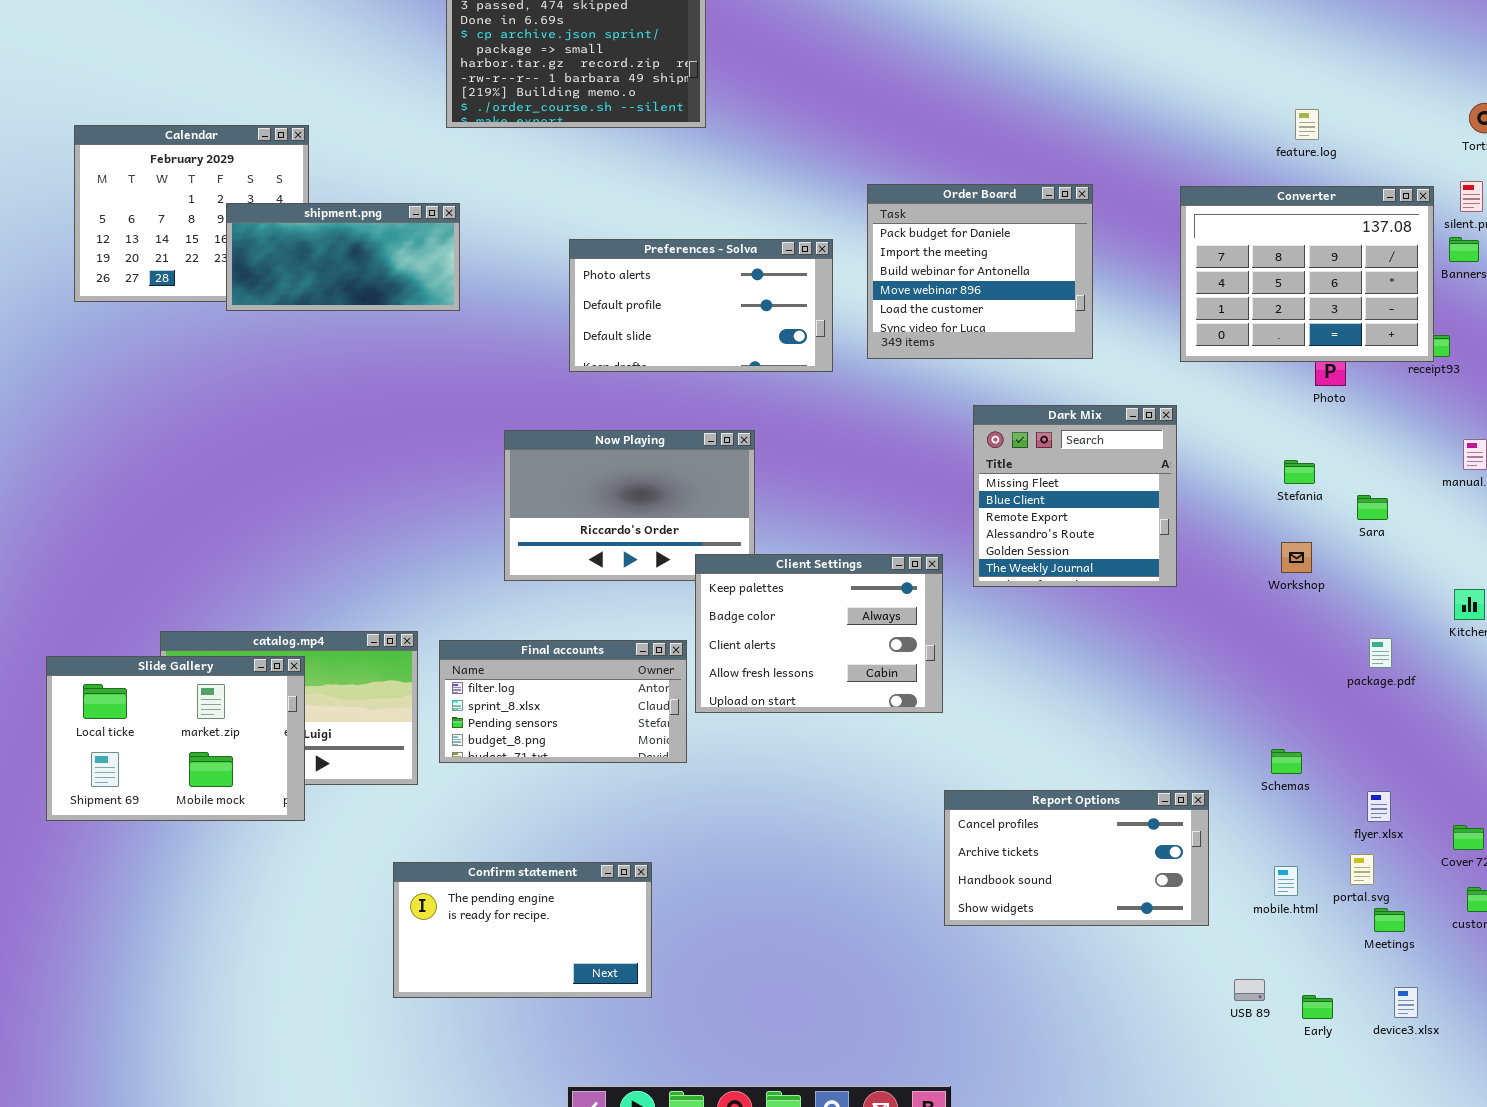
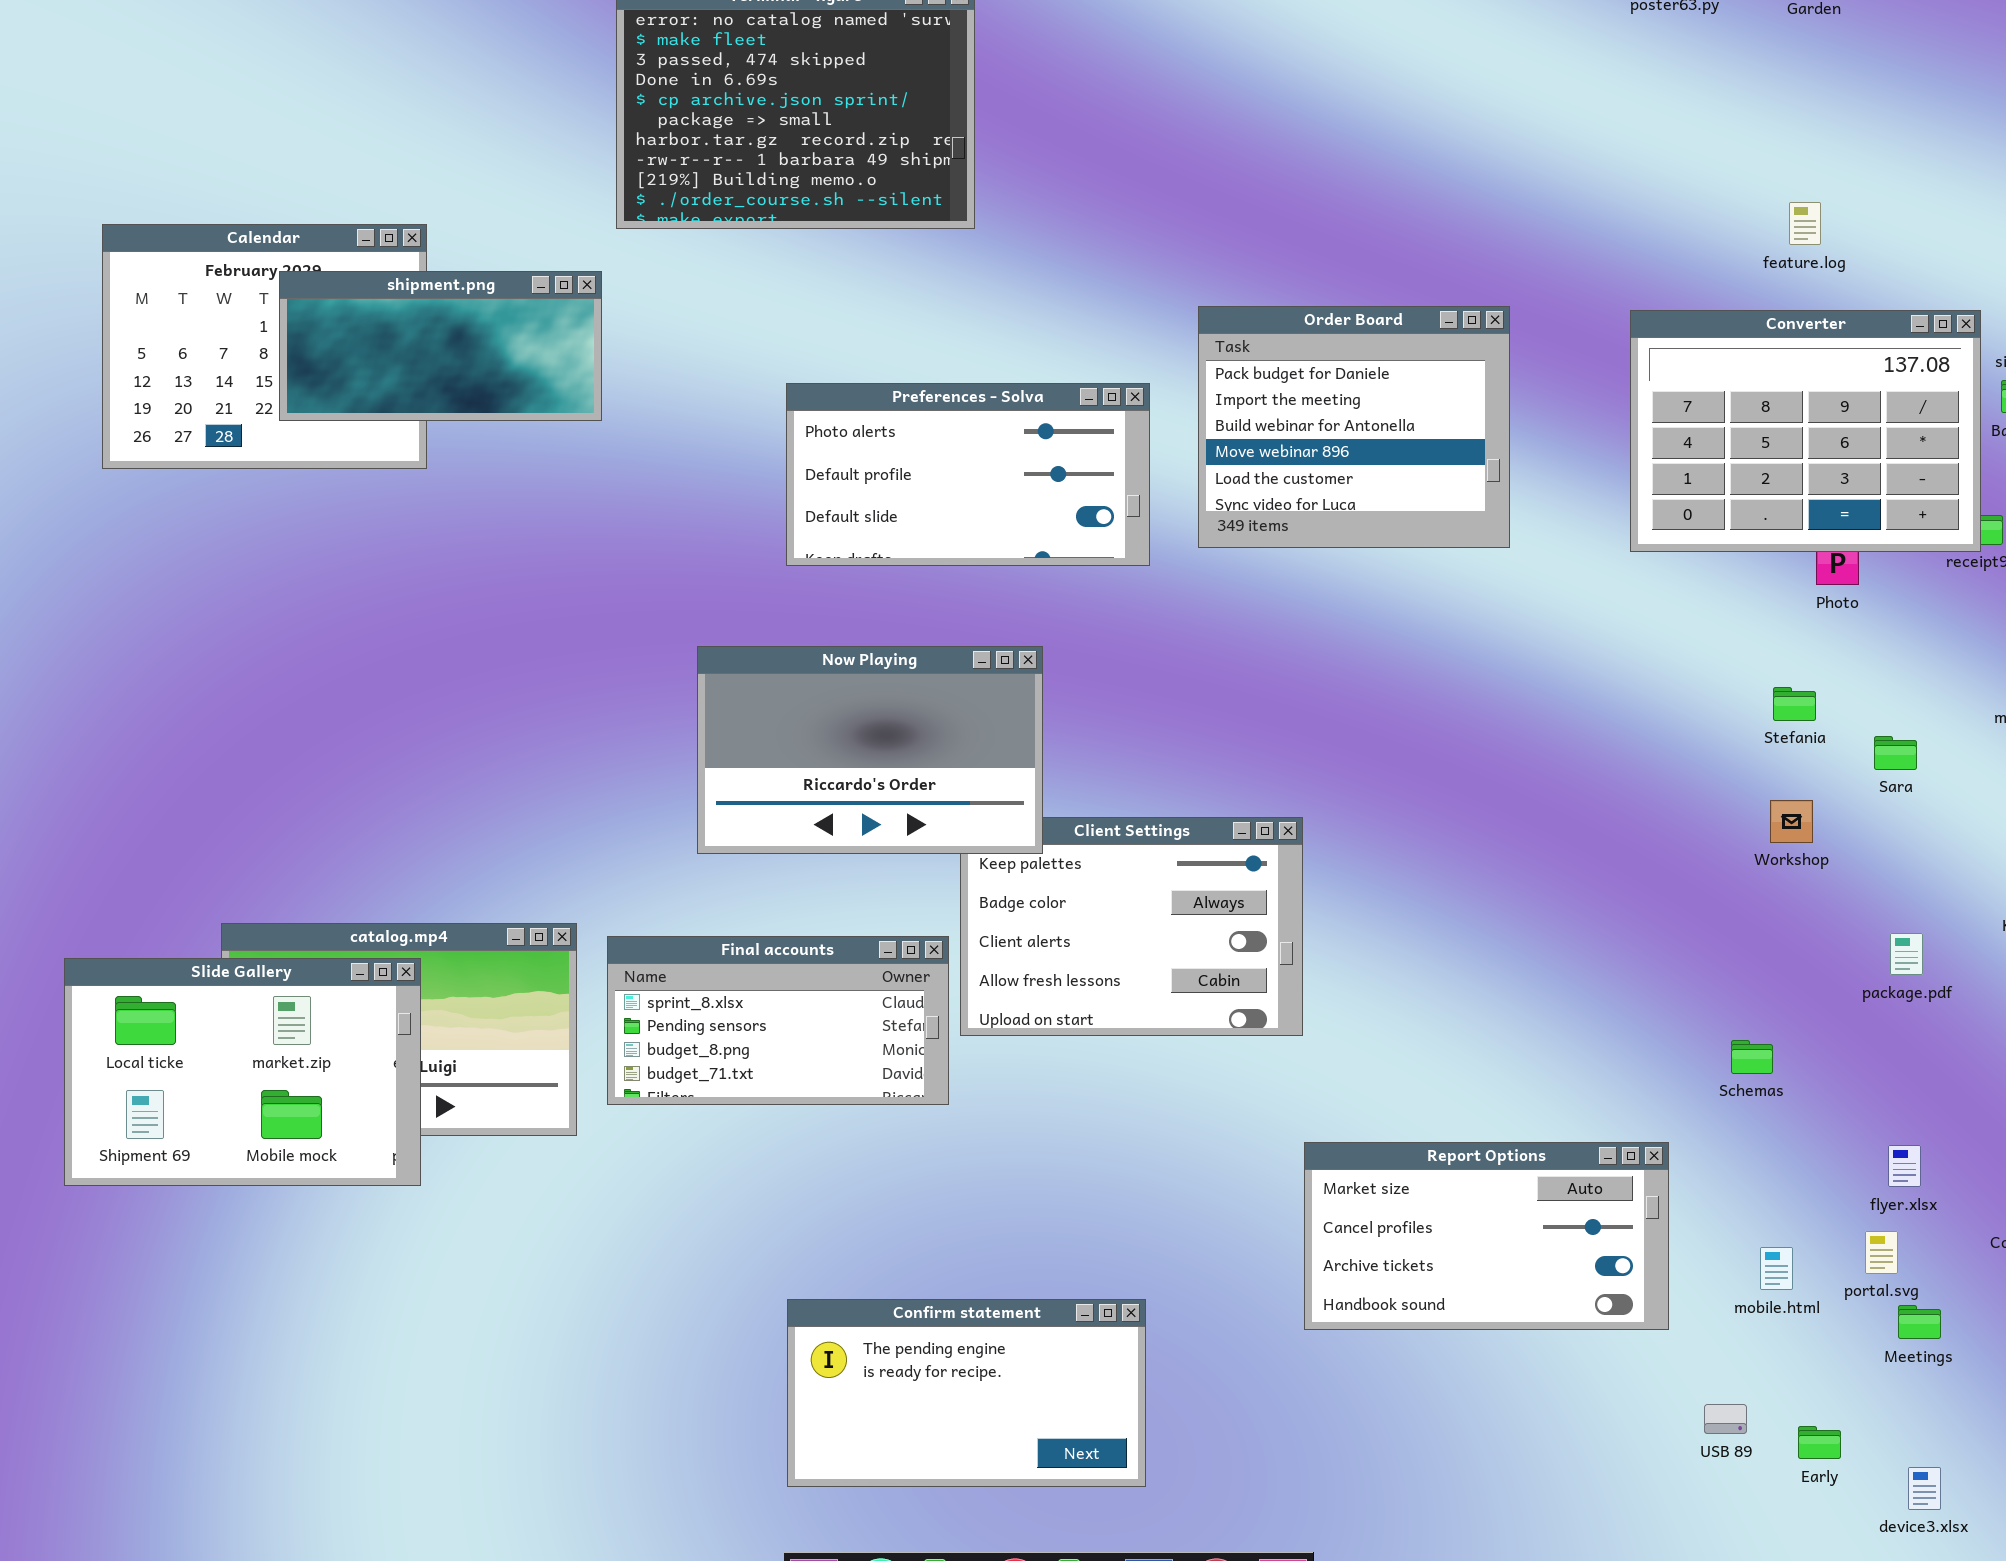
shipment.png: [226,203,460,311] -> [279,271,602,421], moved
Dark Mix: [973,405,1177,587] -> none, closed
Now Playing: [504,430,755,581] -> [697,646,1043,854], raised
Final accounts: [439,640,687,763] -> [607,936,949,1105], scrolled down 1 row
Schemas: [1271,749,1302,774] -> [1731,1040,1773,1074], moved
Report Options: [944,790,1209,926] -> [1304,1142,1669,1330], scrolled up 1 row
Confirm statement: [393,862,652,998] -> [787,1299,1146,1487], moved
device3.xlsx: [1394,987,1418,1018] -> [1908,1467,1941,1510], moved

